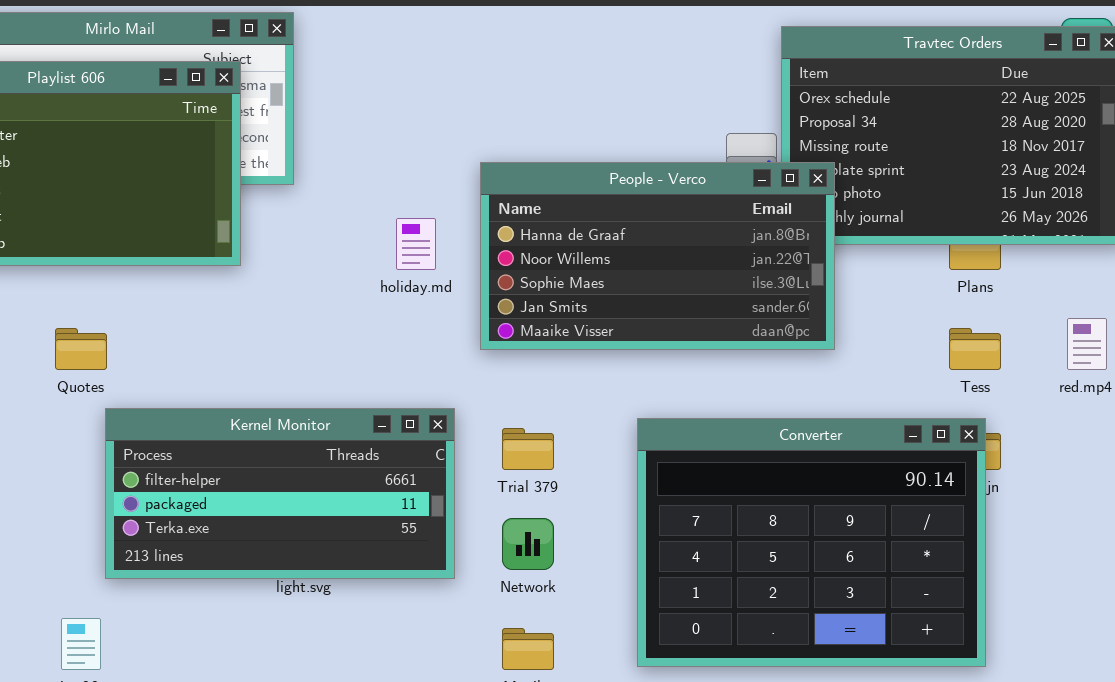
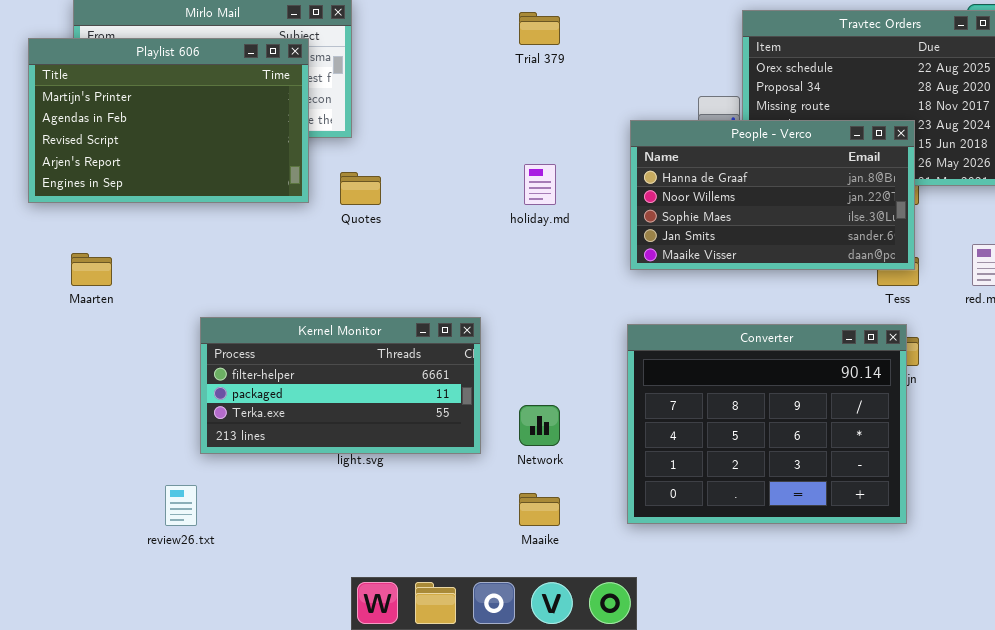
People - Verco: [480,162,835,350] -> [630,120,915,270], moved
holiday.md: [396,218,436,270] -> [524,164,556,205], moved
Quotes: [55,328,107,370] -> [340,172,381,205], moved
Trial 379: [502,428,554,470] -> [519,12,560,45], moved

